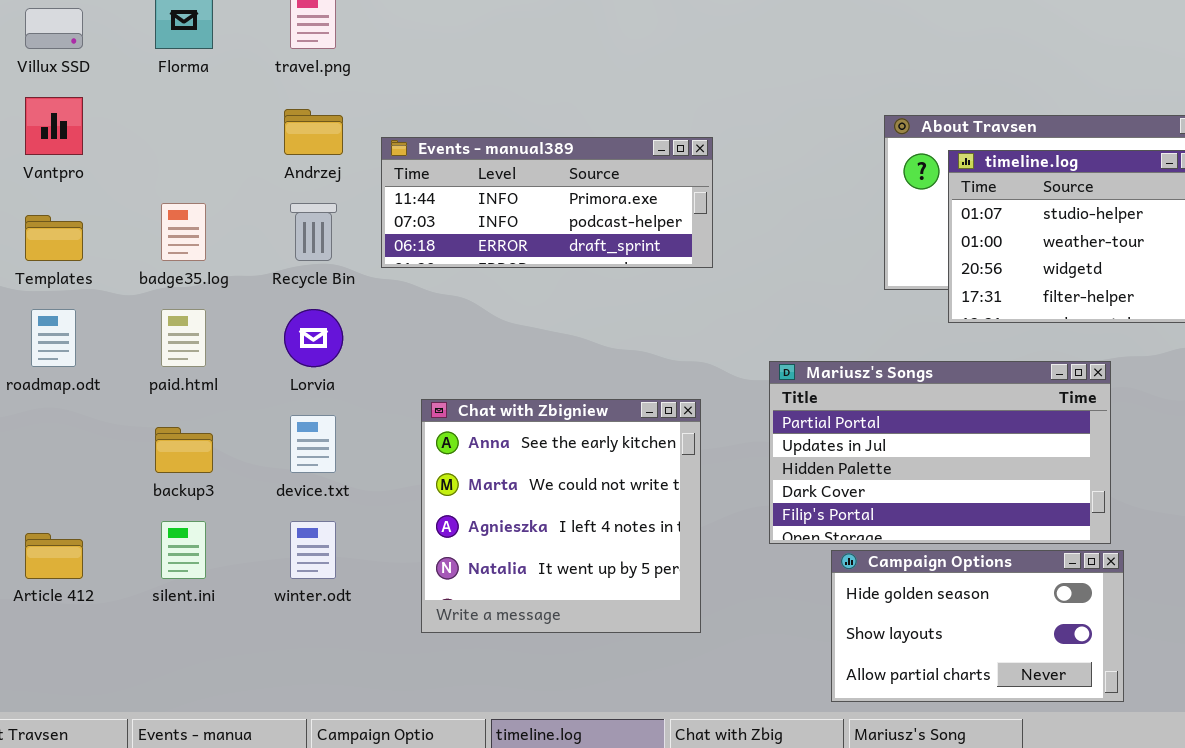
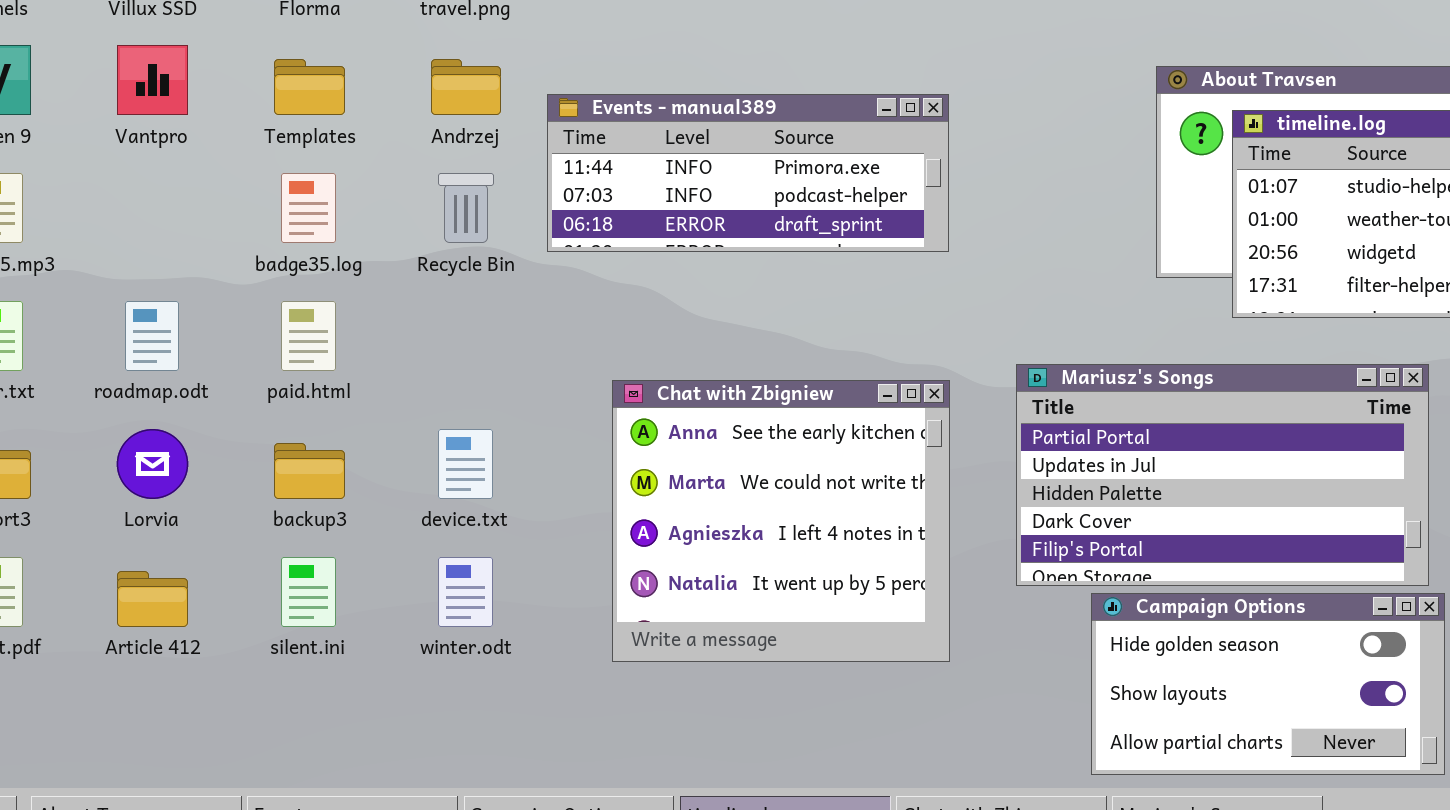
Templates: [25,215,83,261] -> [274,59,345,115], moved
Lorvia: [284,309,343,367] -> [117,429,188,499], moved
Chat with Zbigniew: [421,399,701,633] -> [612,380,950,662], moved

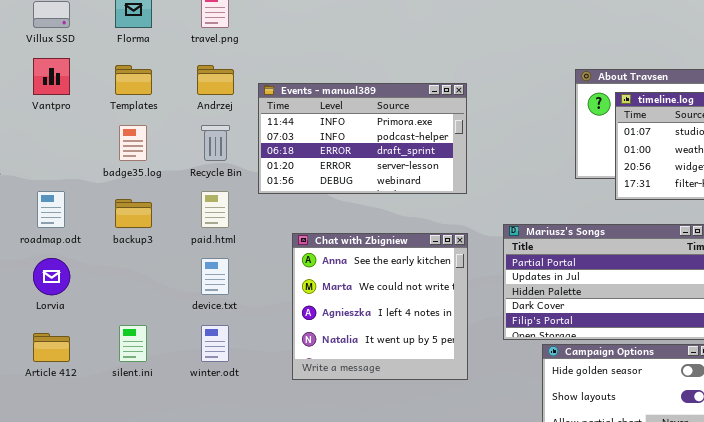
Events - manual389: [547,94,949,252] -> [258,83,467,194], resized
paid.html: [281,301,336,371] -> [201,191,229,228], moved
backup3: [274,443,345,499] -> [115,199,152,228], moved

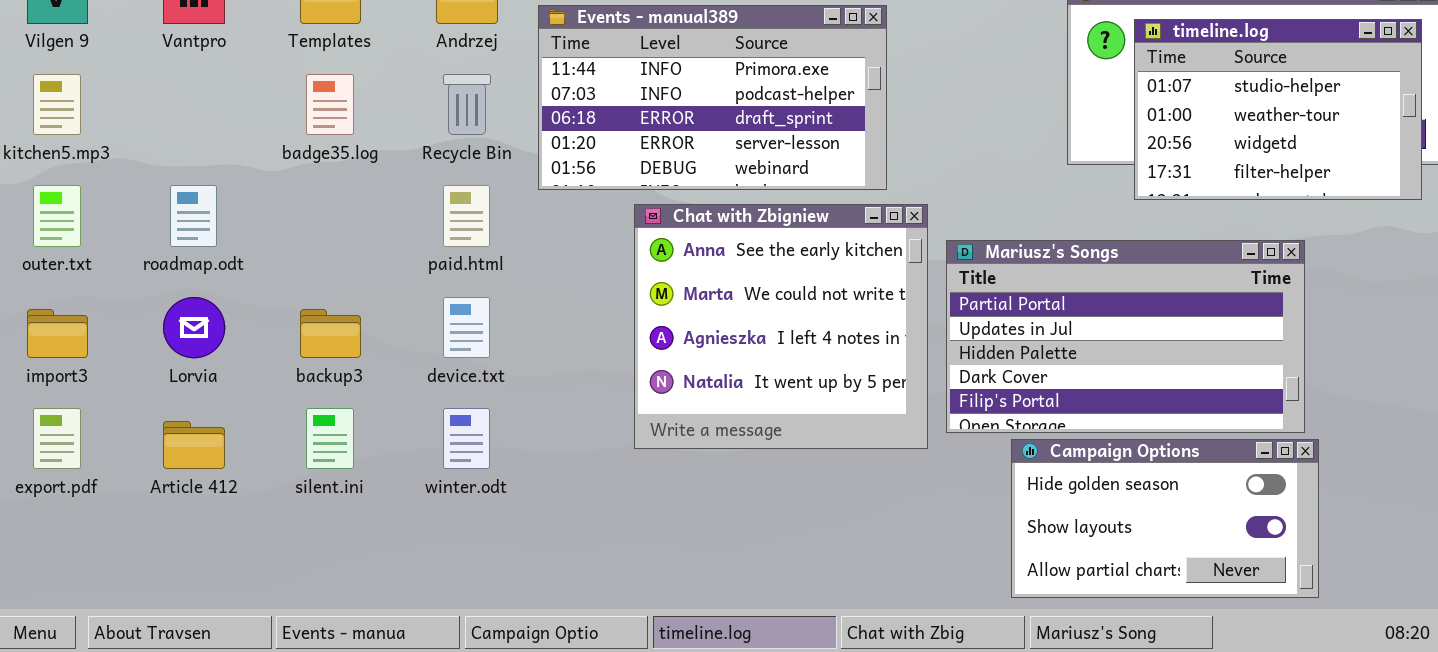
backup3: [115,199,152,228] -> [300,309,361,358], moved
Chat with Zbigniew: [292,233,468,380] -> [634,204,928,449], moved

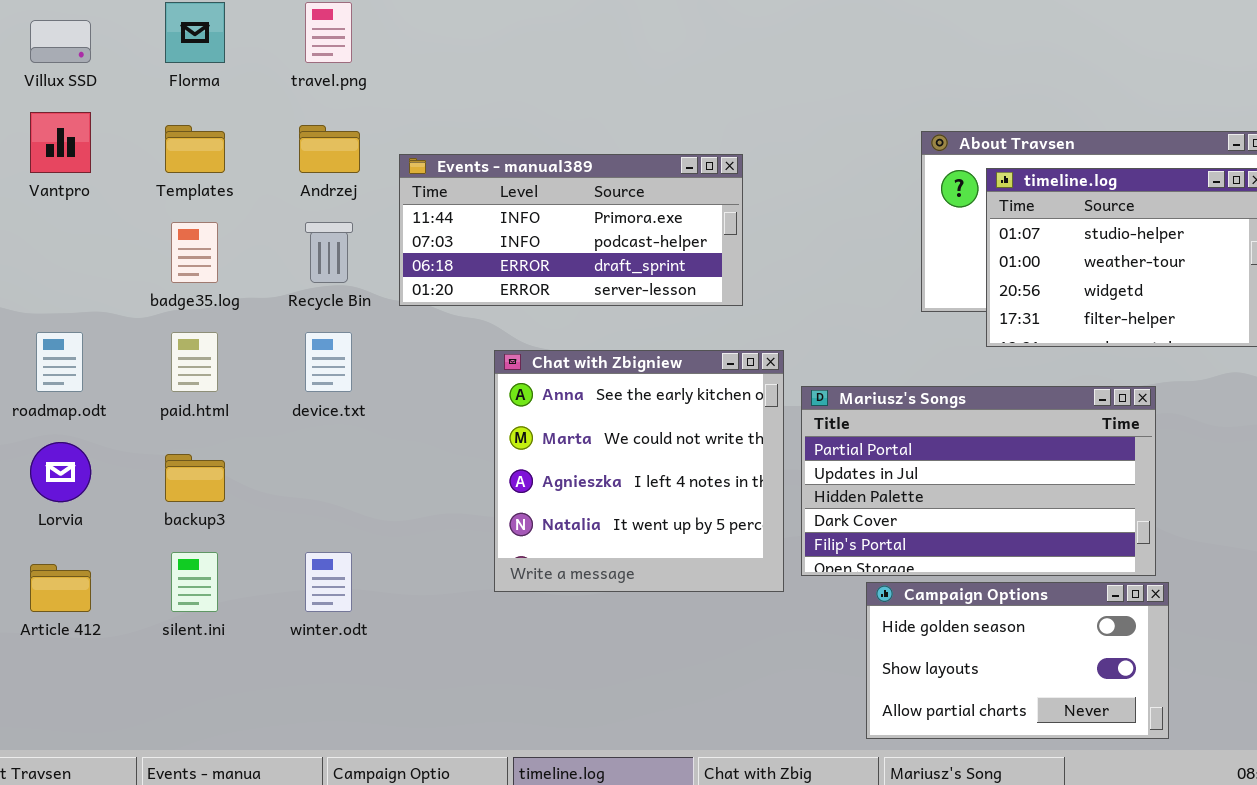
Events - manual389: [538,5,887,190] -> [399,154,743,306], resized
paid.html: [443,185,490,247] -> [171,332,218,392], moved
device.txt: [443,297,490,358] -> [305,332,352,392], moved

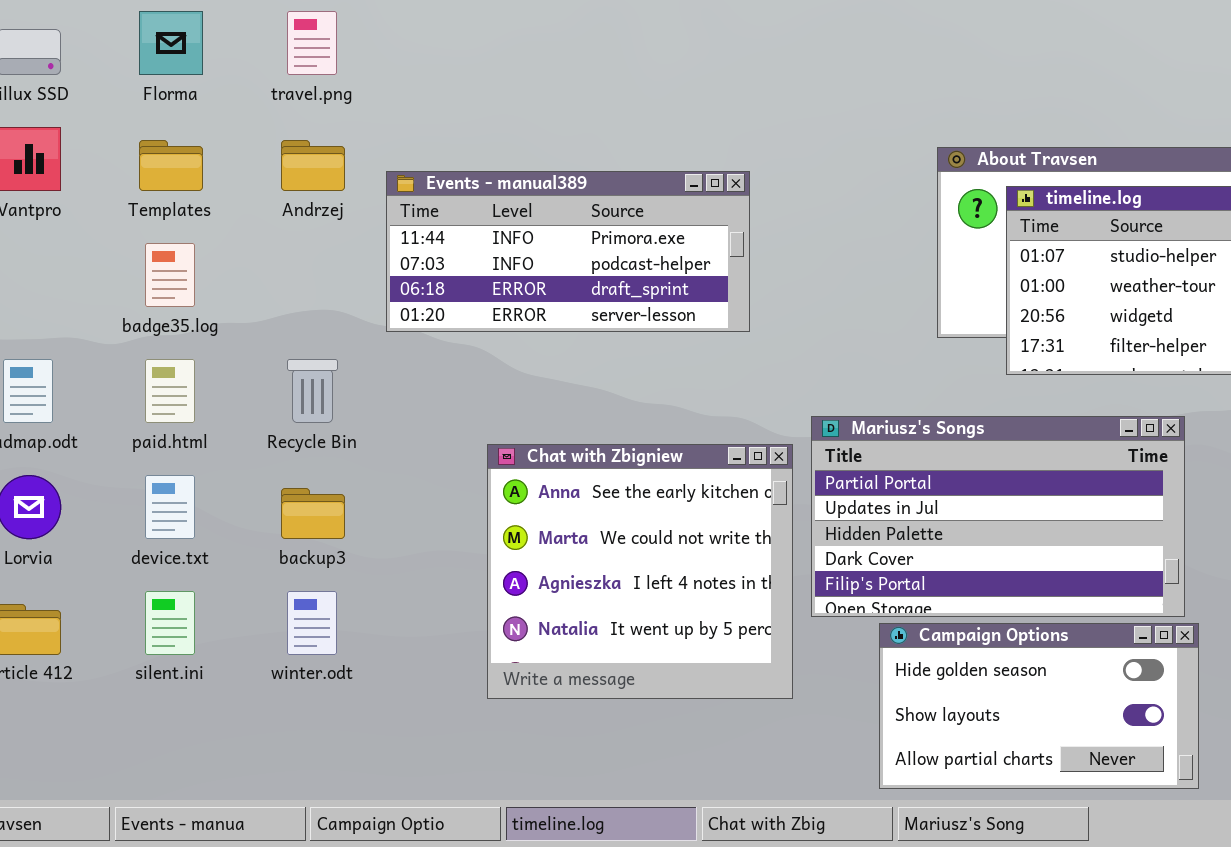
Recycle Bin: [305,222,353,283] -> [287,359,338,423], moved
device.txt: [305,332,352,392] -> [145,475,195,539], moved
Chat with Zbigniew: [494,350,784,592] -> [487,444,793,699], moved
backup3: [165,454,225,502] -> [281,488,345,539], moved

